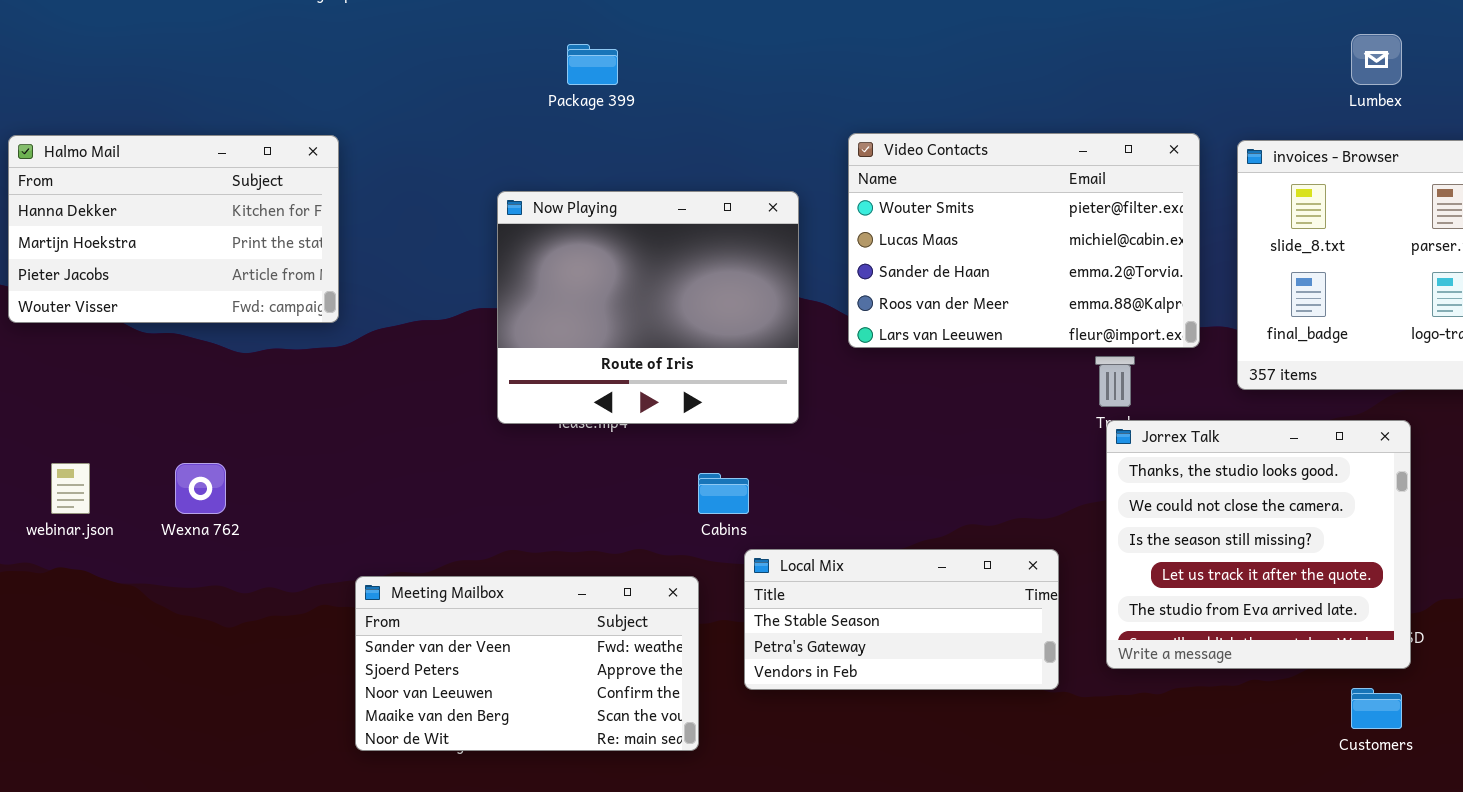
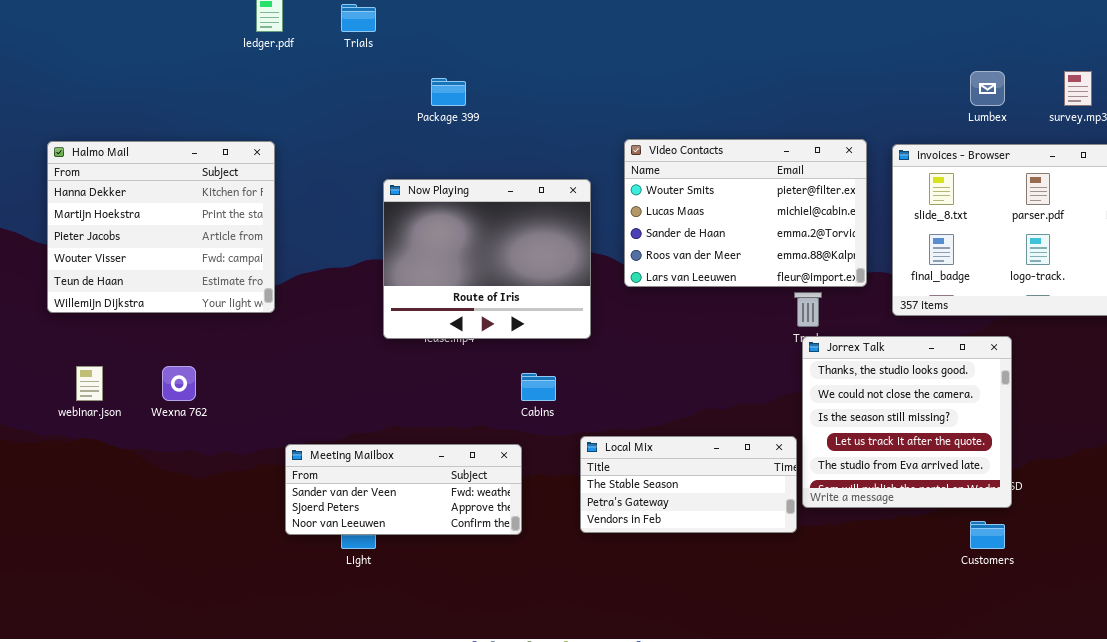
Halmo Mail: [8,135,339,323] -> [47,141,275,313], resized
Local Mix: [744,549,1059,690] -> [580,436,797,533], moved
Meeting Mailbox: [355,576,699,751] -> [285,444,522,535], resized

